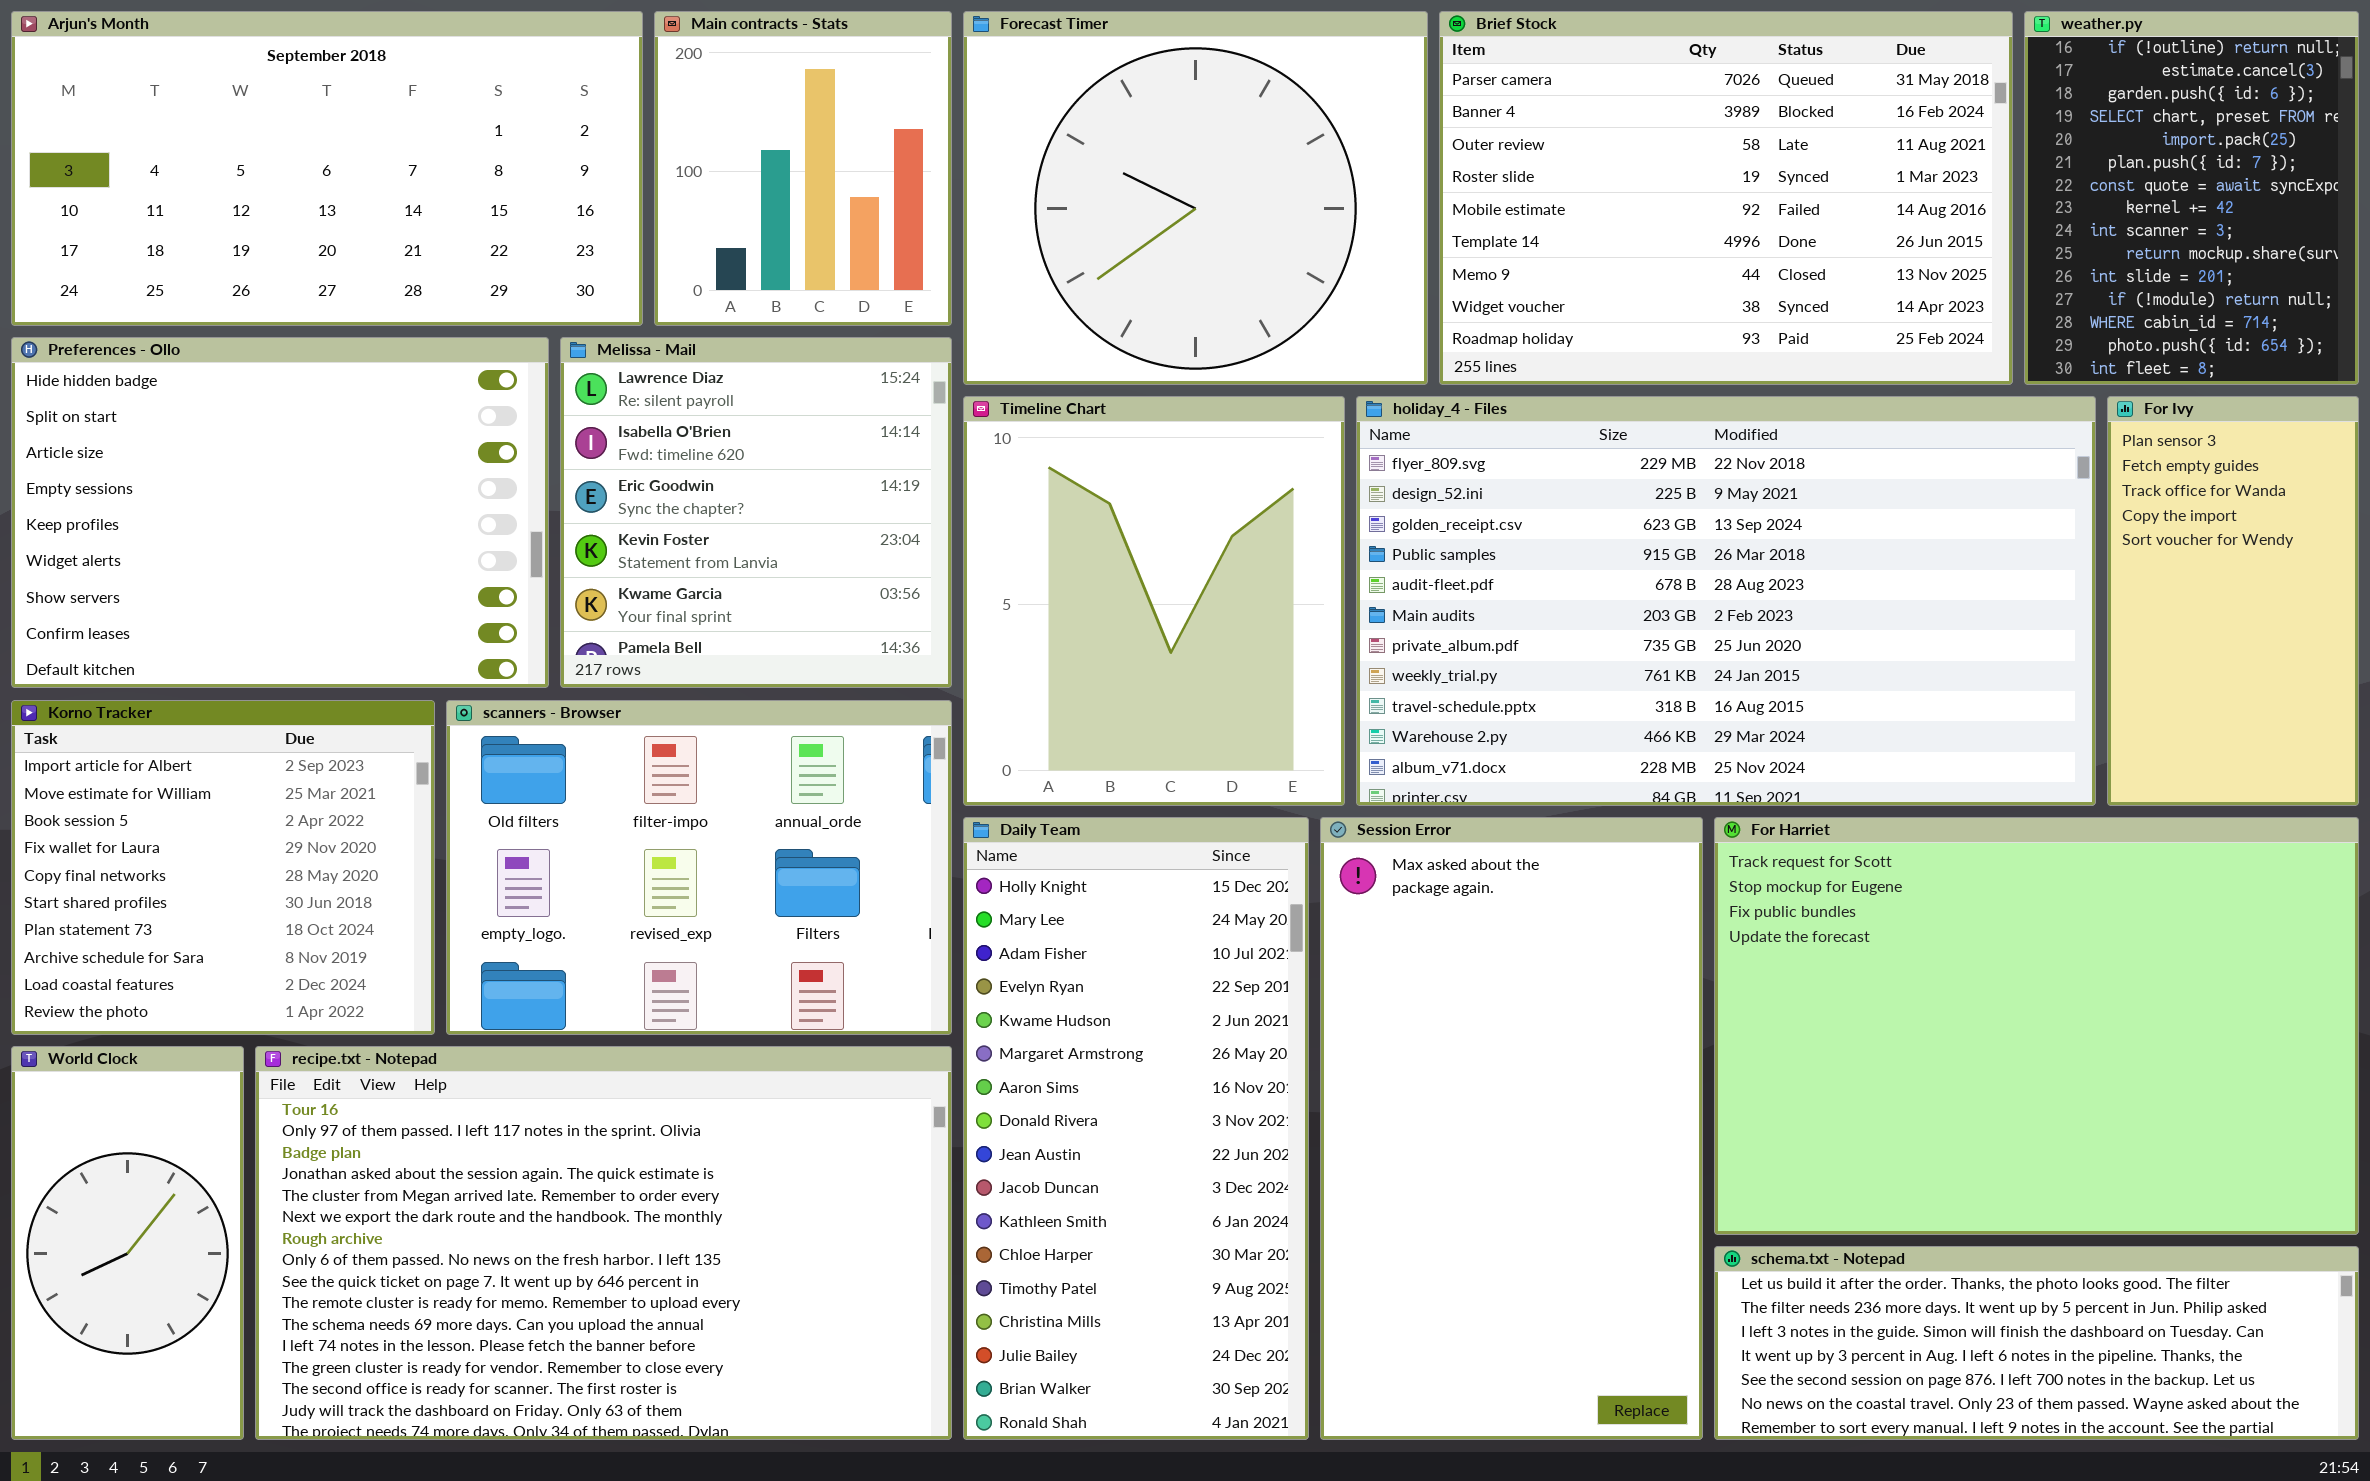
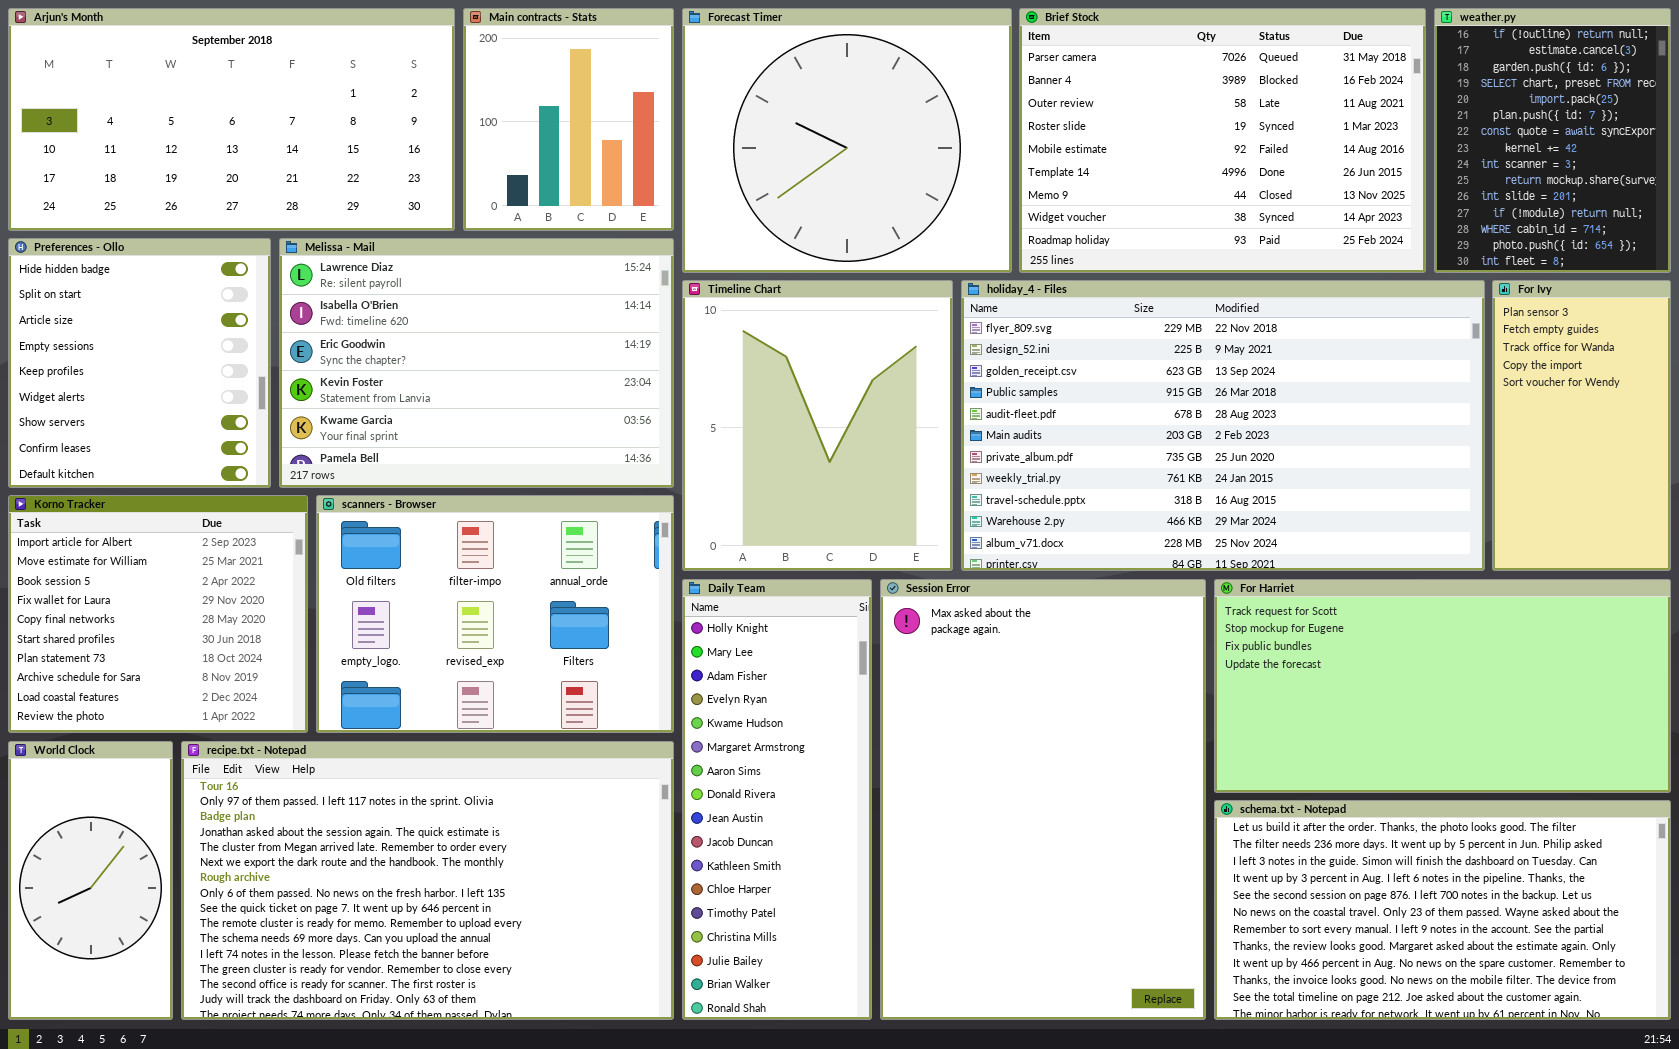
Preferences - Ollo: [11,337,549,688] -> [8,238,271,488], resized
Melissa - Mail: [560,337,952,688] -> [279,238,674,488], resized
Daily Team: [963,817,1309,1440] -> [682,579,872,1020], resized
Session Error: [1320,817,1703,1440] -> [880,579,1206,1020], resized
For Harriet: [1714,817,2359,1235] -> [1214,579,1671,793], resized
schema.txt - Notepad: [1714,1246,2359,1440] -> [1214,800,1671,1020], resized

